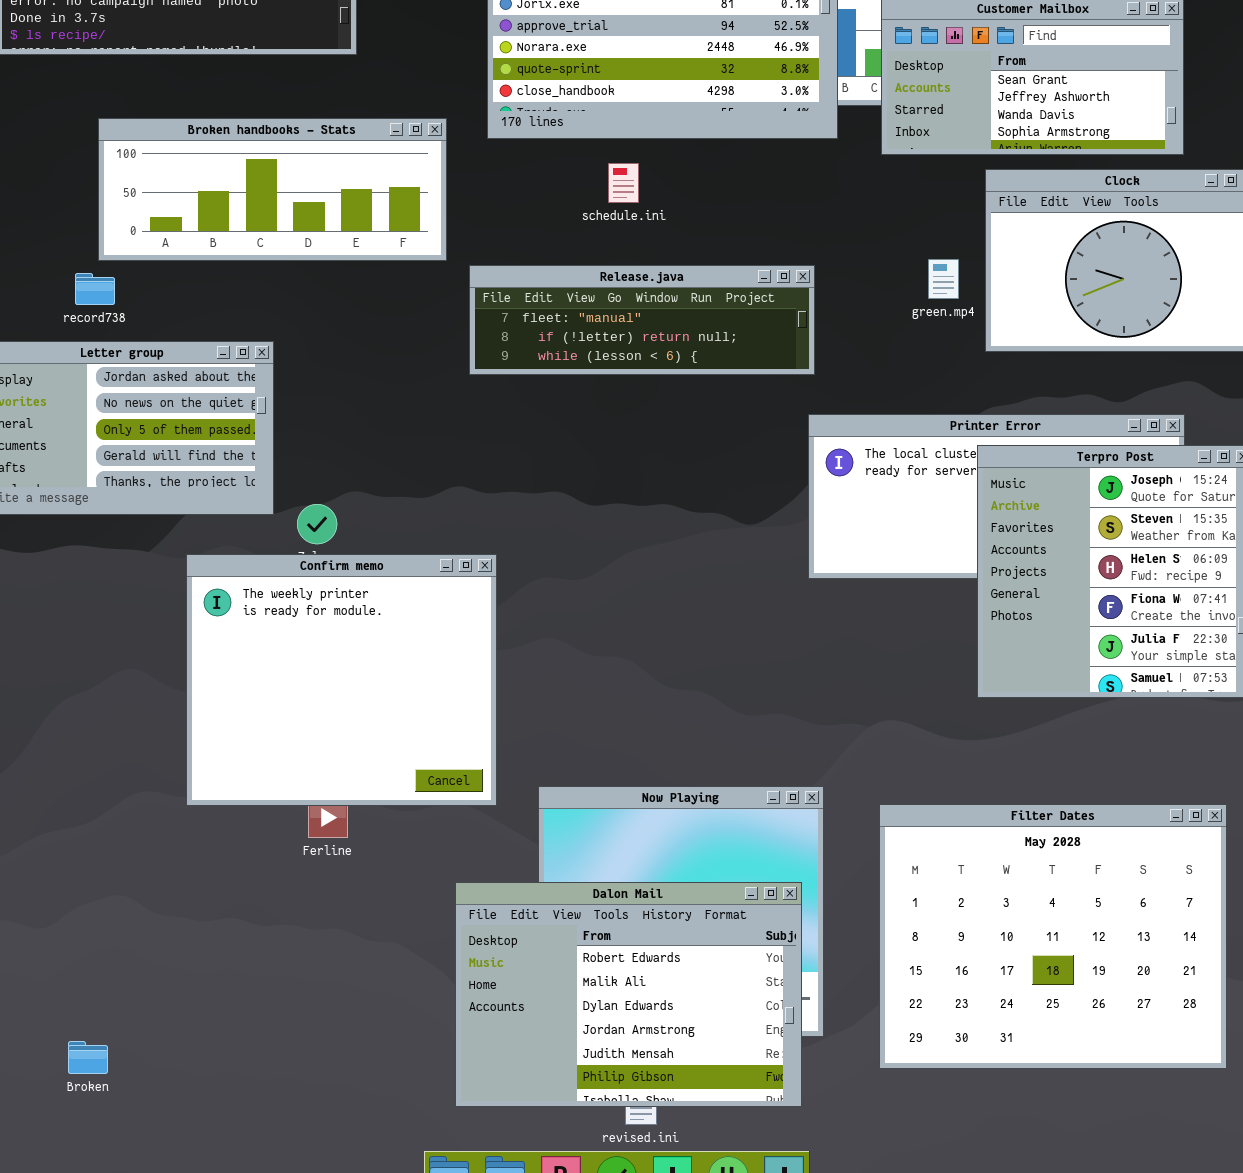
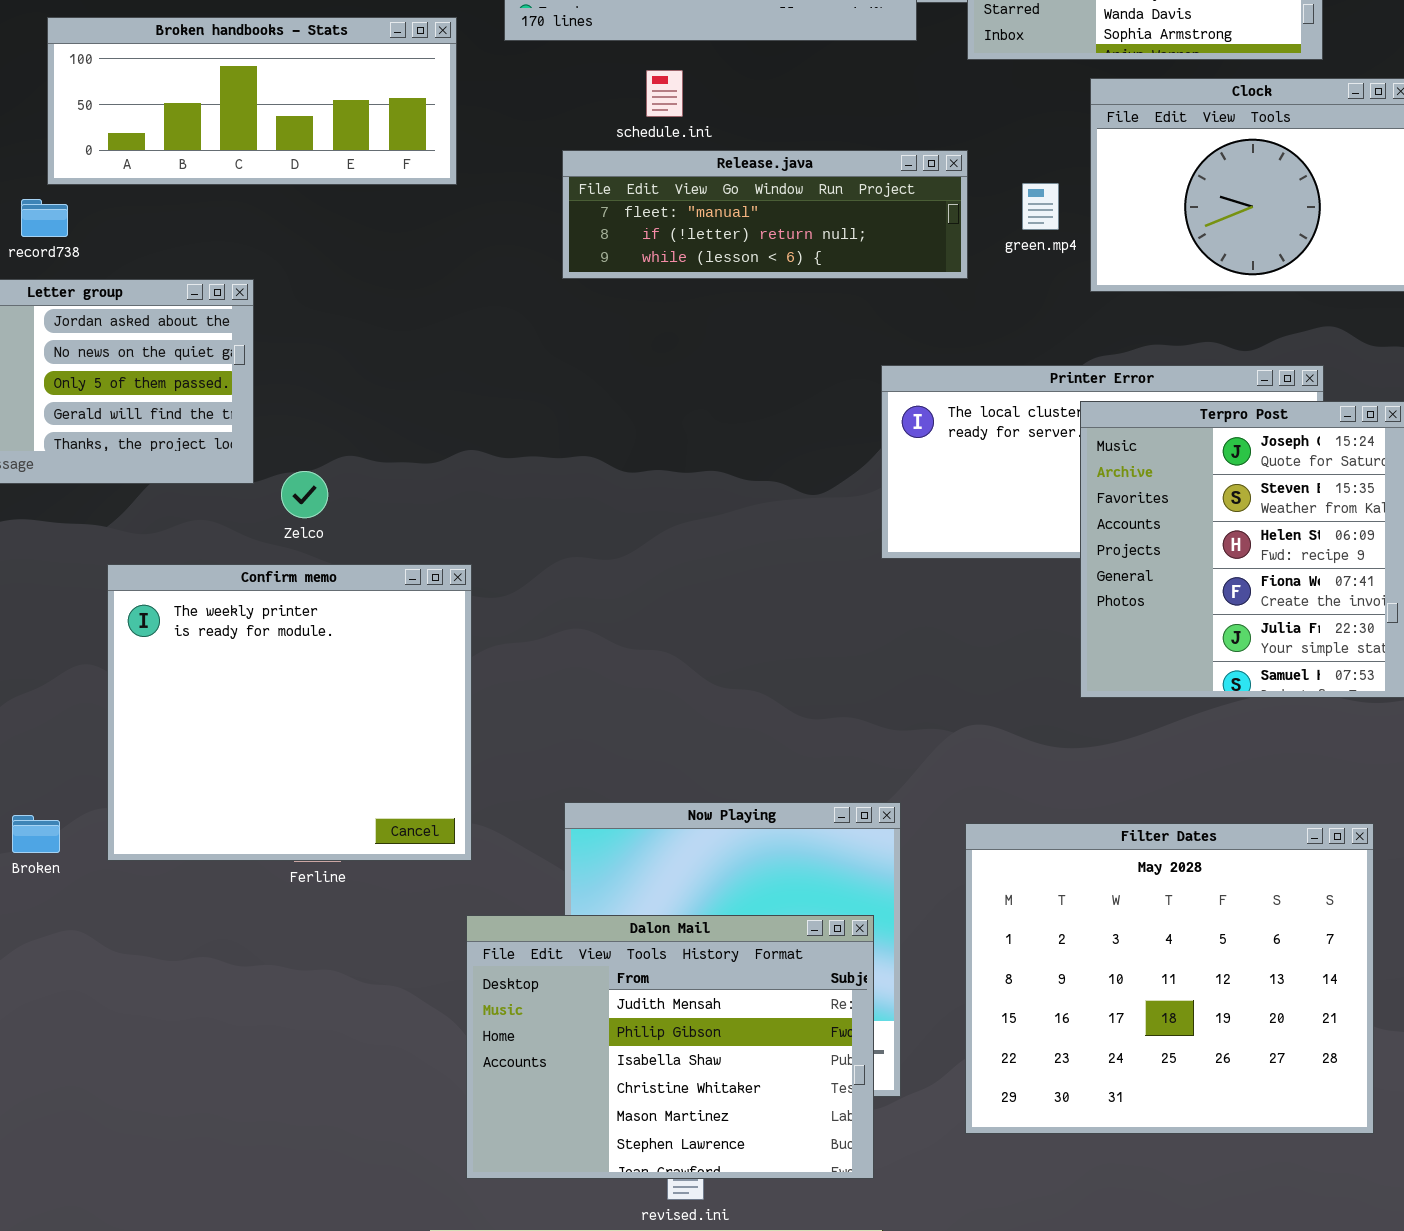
Release.java: [469,265,815,375] -> [562,150,968,279], moved
Confirm memo: [186,554,497,806] -> [107,564,472,861], moved
Dalon Mail: [455,882,802,1107] -> [466,915,874,1179], scrolled down 4 rows
Broken: [68,1041,108,1074] -> [12,815,60,853], moved

